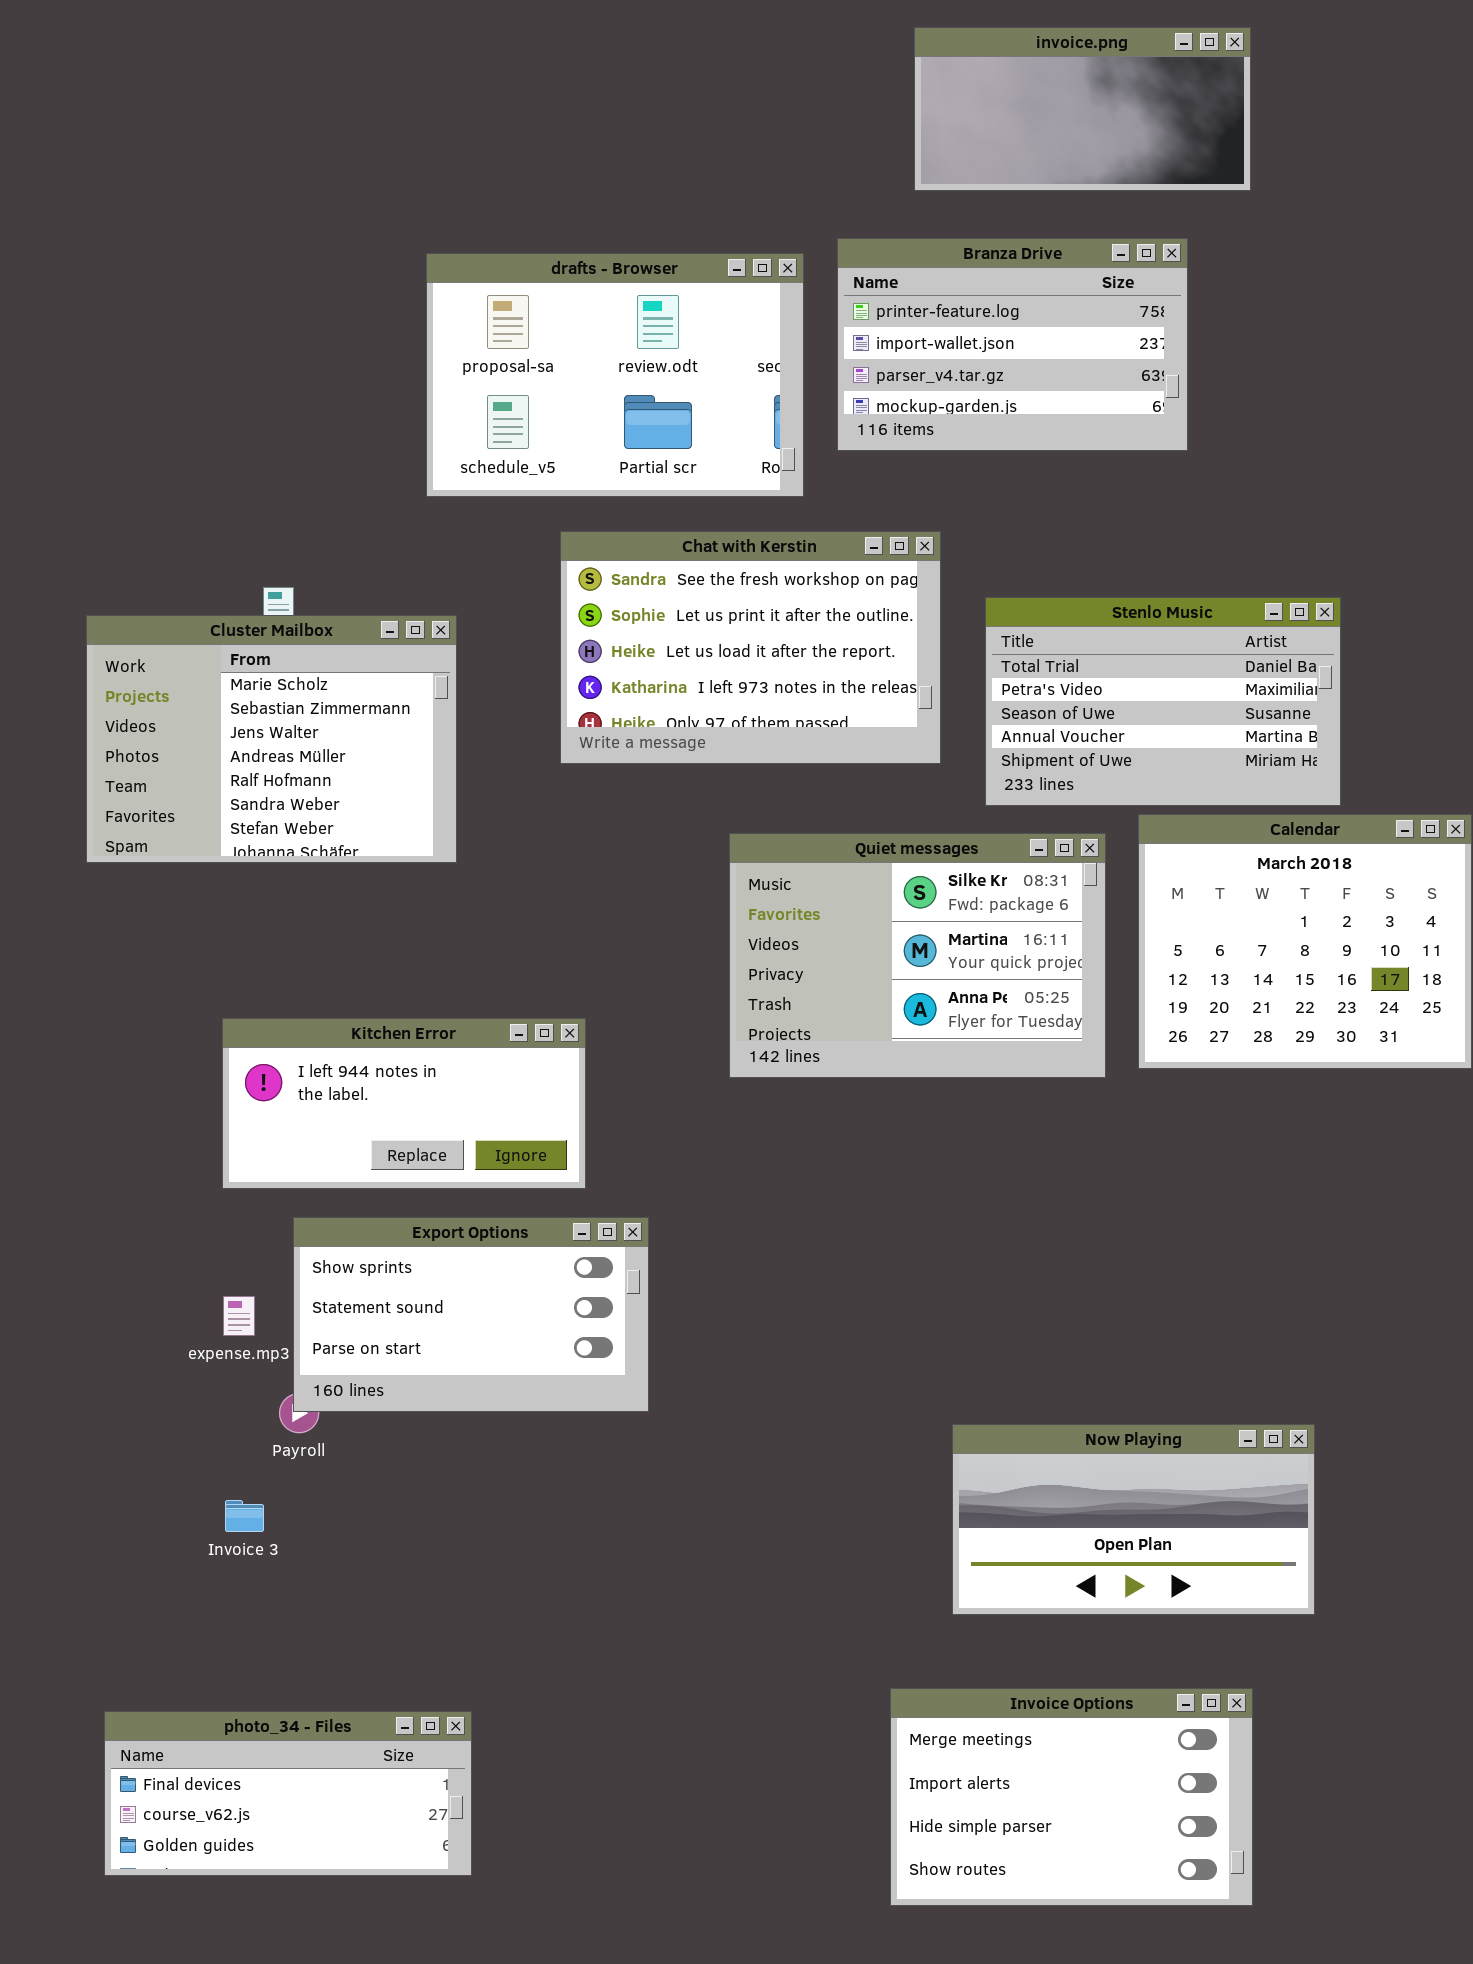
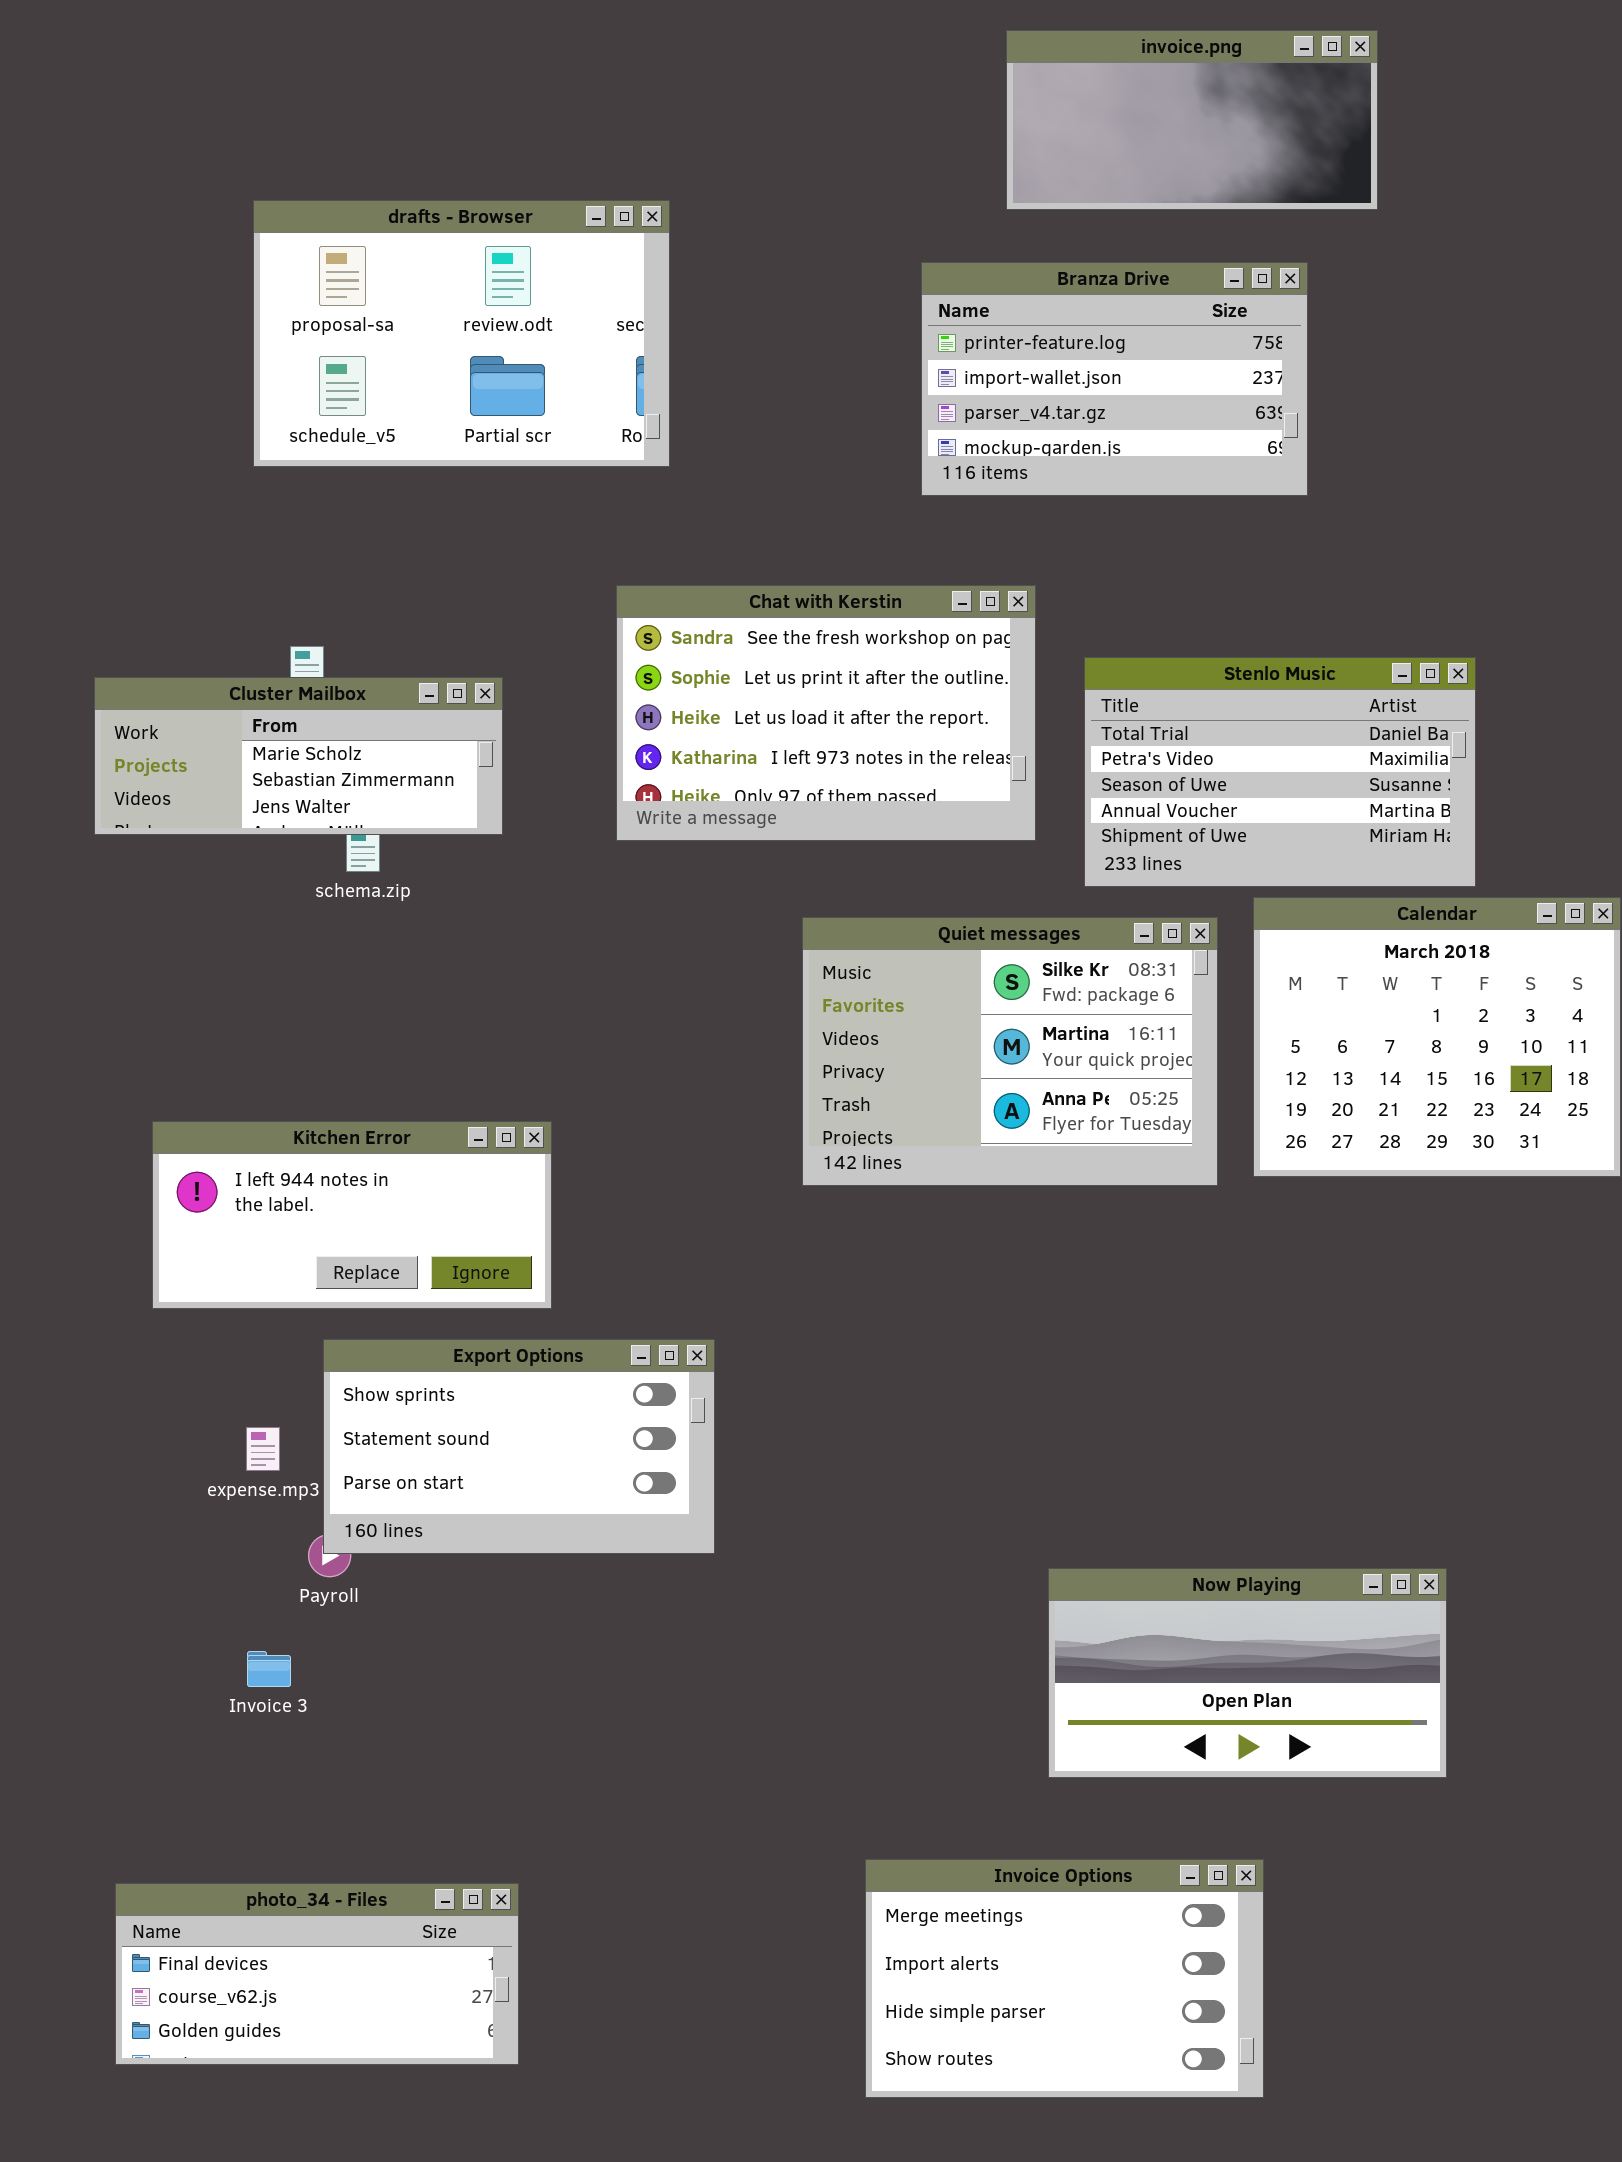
drafts - Browser: [426,253,804,497] -> [253,200,670,467], moved
Cluster Mailbox: [86,615,457,863] -> [94,677,503,835], resized
Kitchen Error: [222,1018,586,1189] -> [152,1121,552,1309], moved
Invoice Options: [890,1688,1253,1906] -> [865,1859,1264,2098], moved

